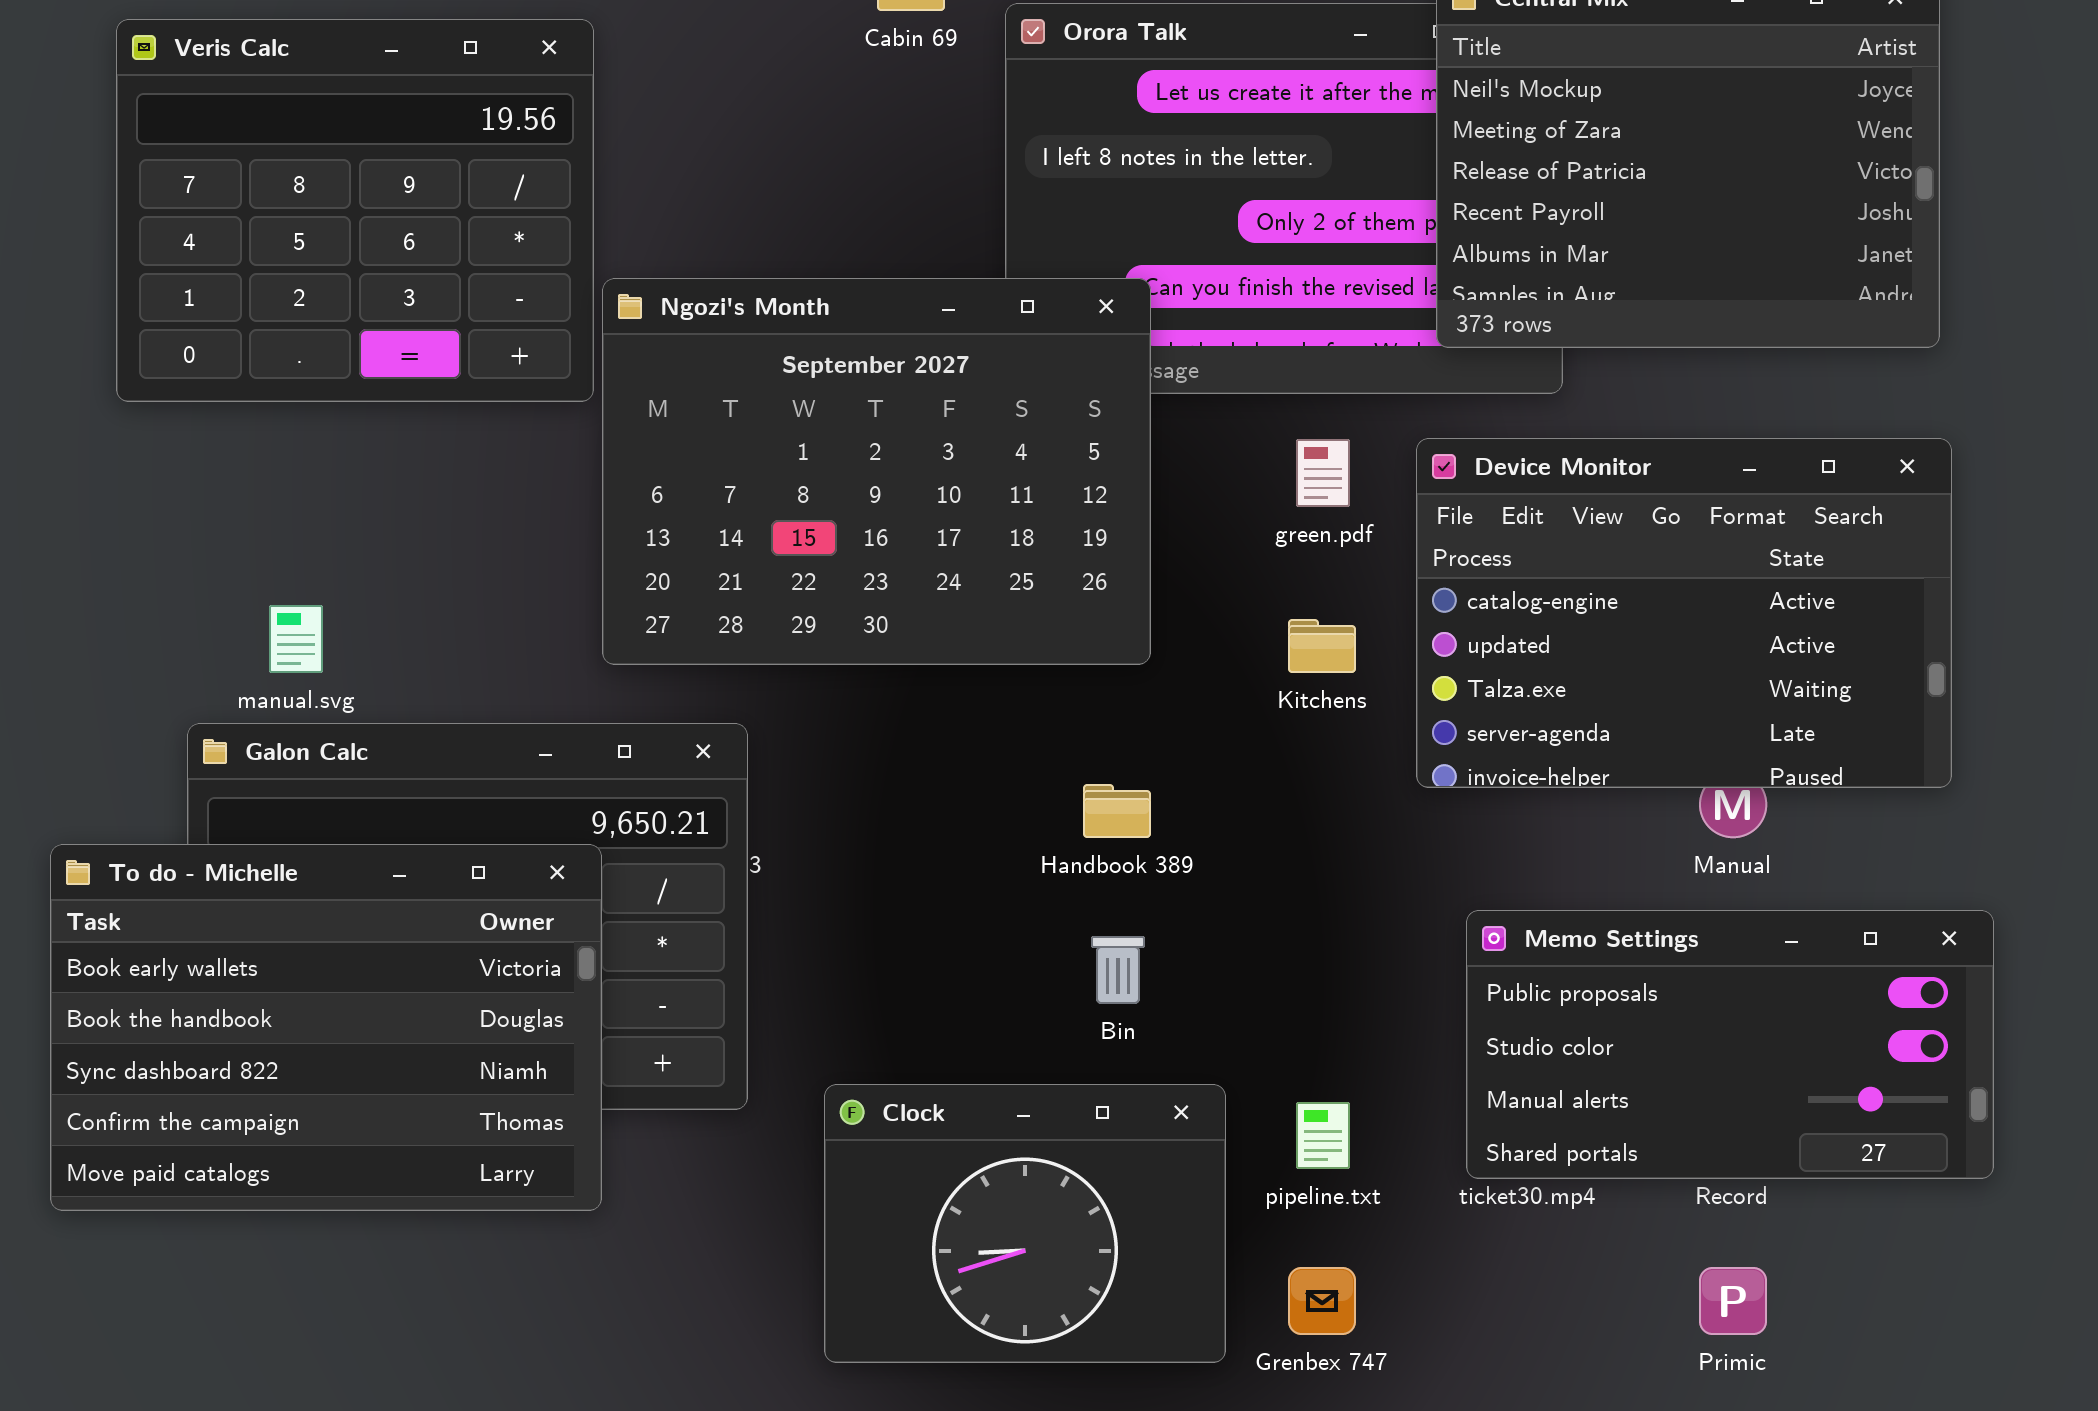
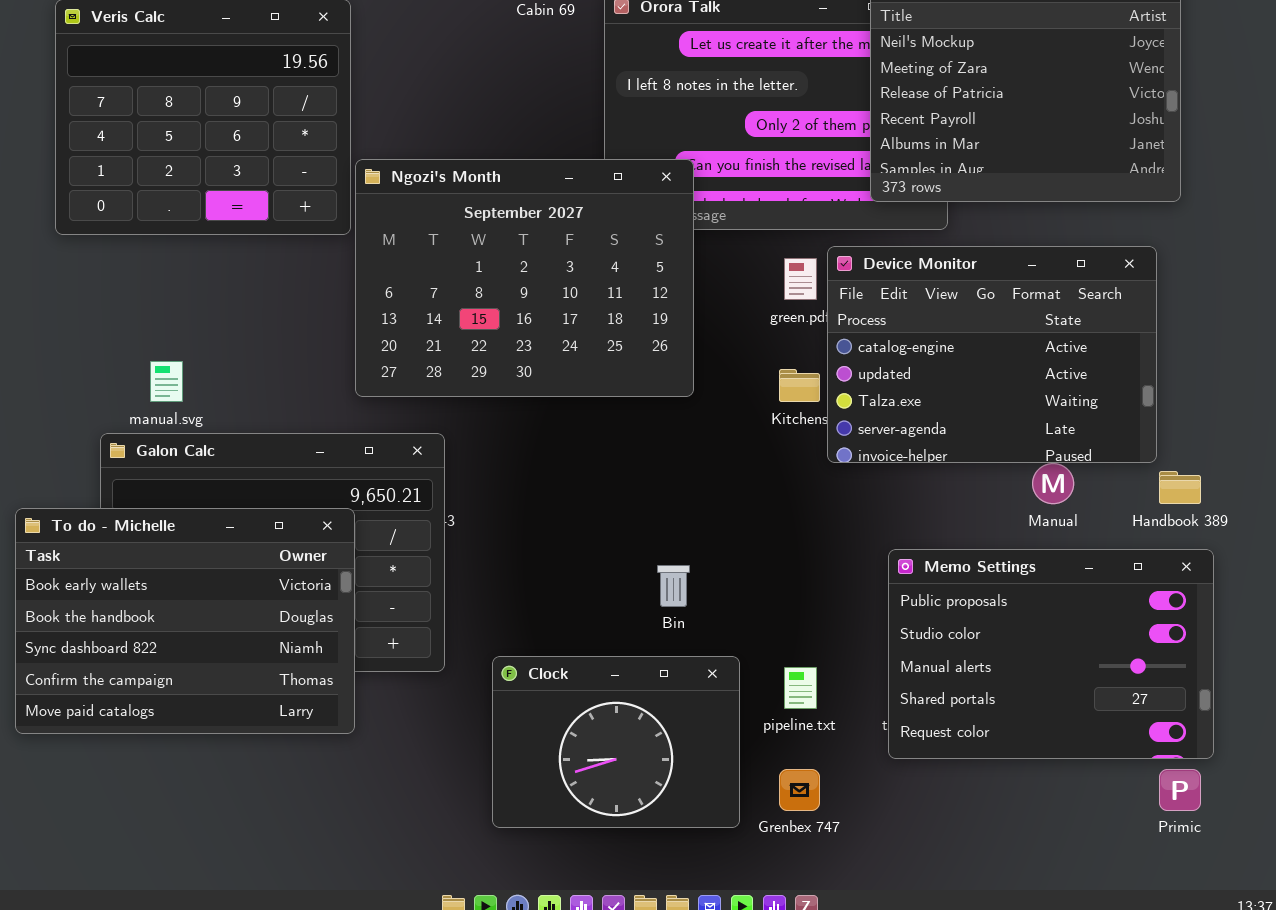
Device Monitor: [1416,438,1952,788] -> [827,246,1157,463], moved
Handbook 389: [1083,784,1151,838] -> [1159,471,1201,504], moved
Memo Settings: [1466,910,1994,1179] -> [888,549,1214,759], resized
Primic: [1699,1267,1767,1335] -> [1159,769,1201,811], moved

